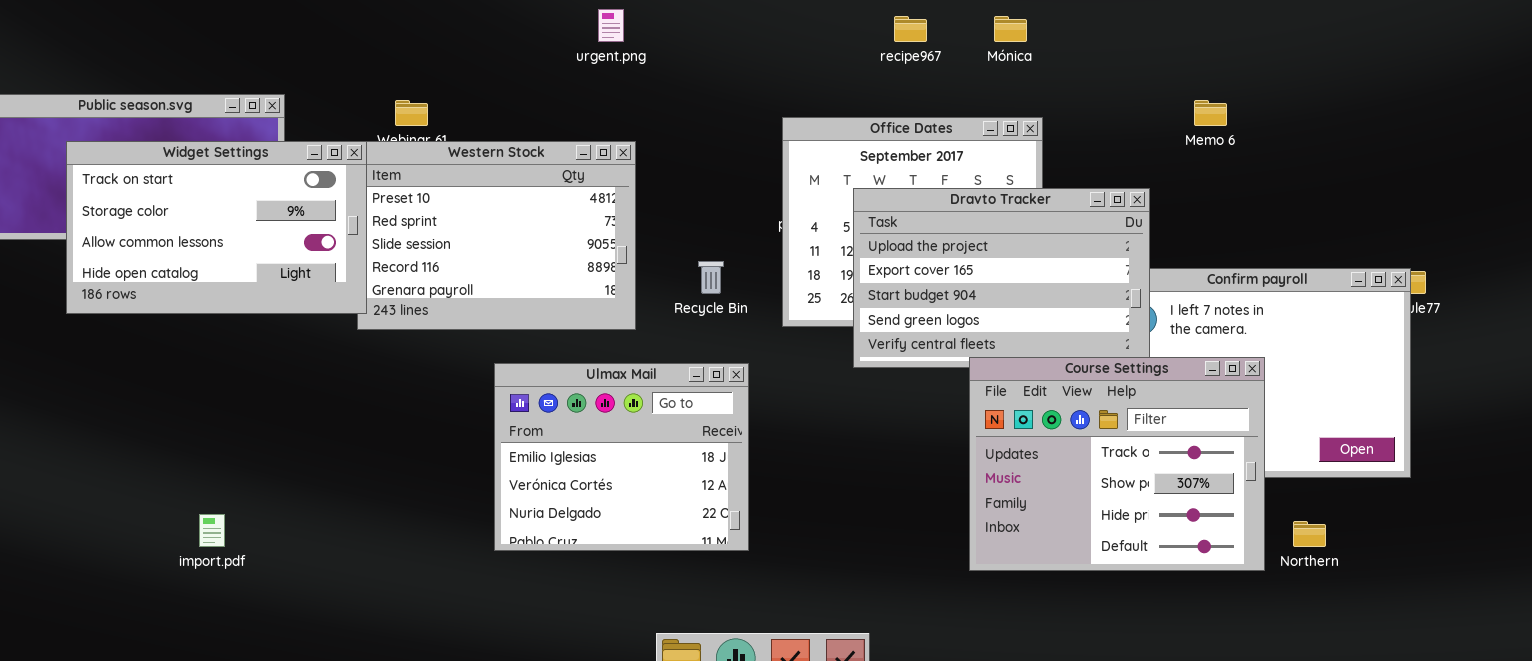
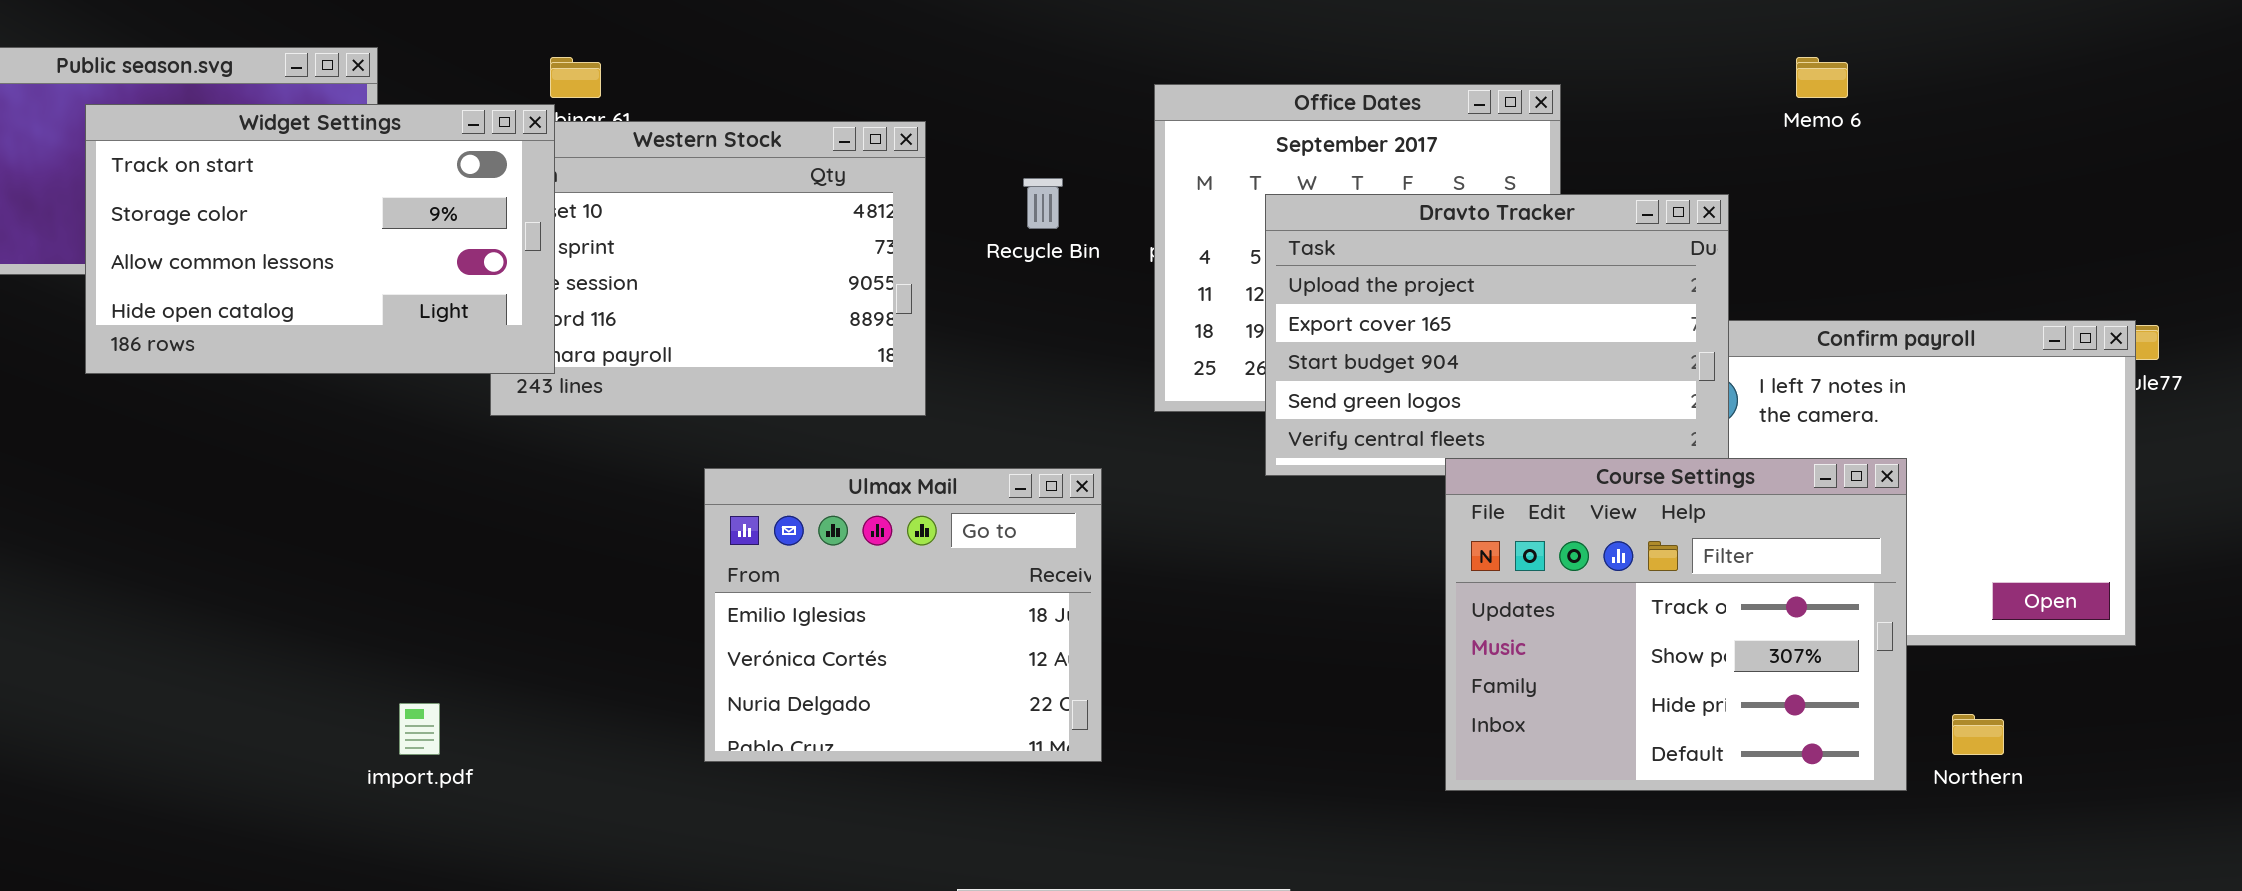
Widget Settings: [66,141,367,314] -> [85,104,555,374], moved
Recycle Bin: [698,261,724,294] -> [1023,178,1063,229], moved
import.pdf: [199,514,225,547] -> [399,703,440,755], moved

